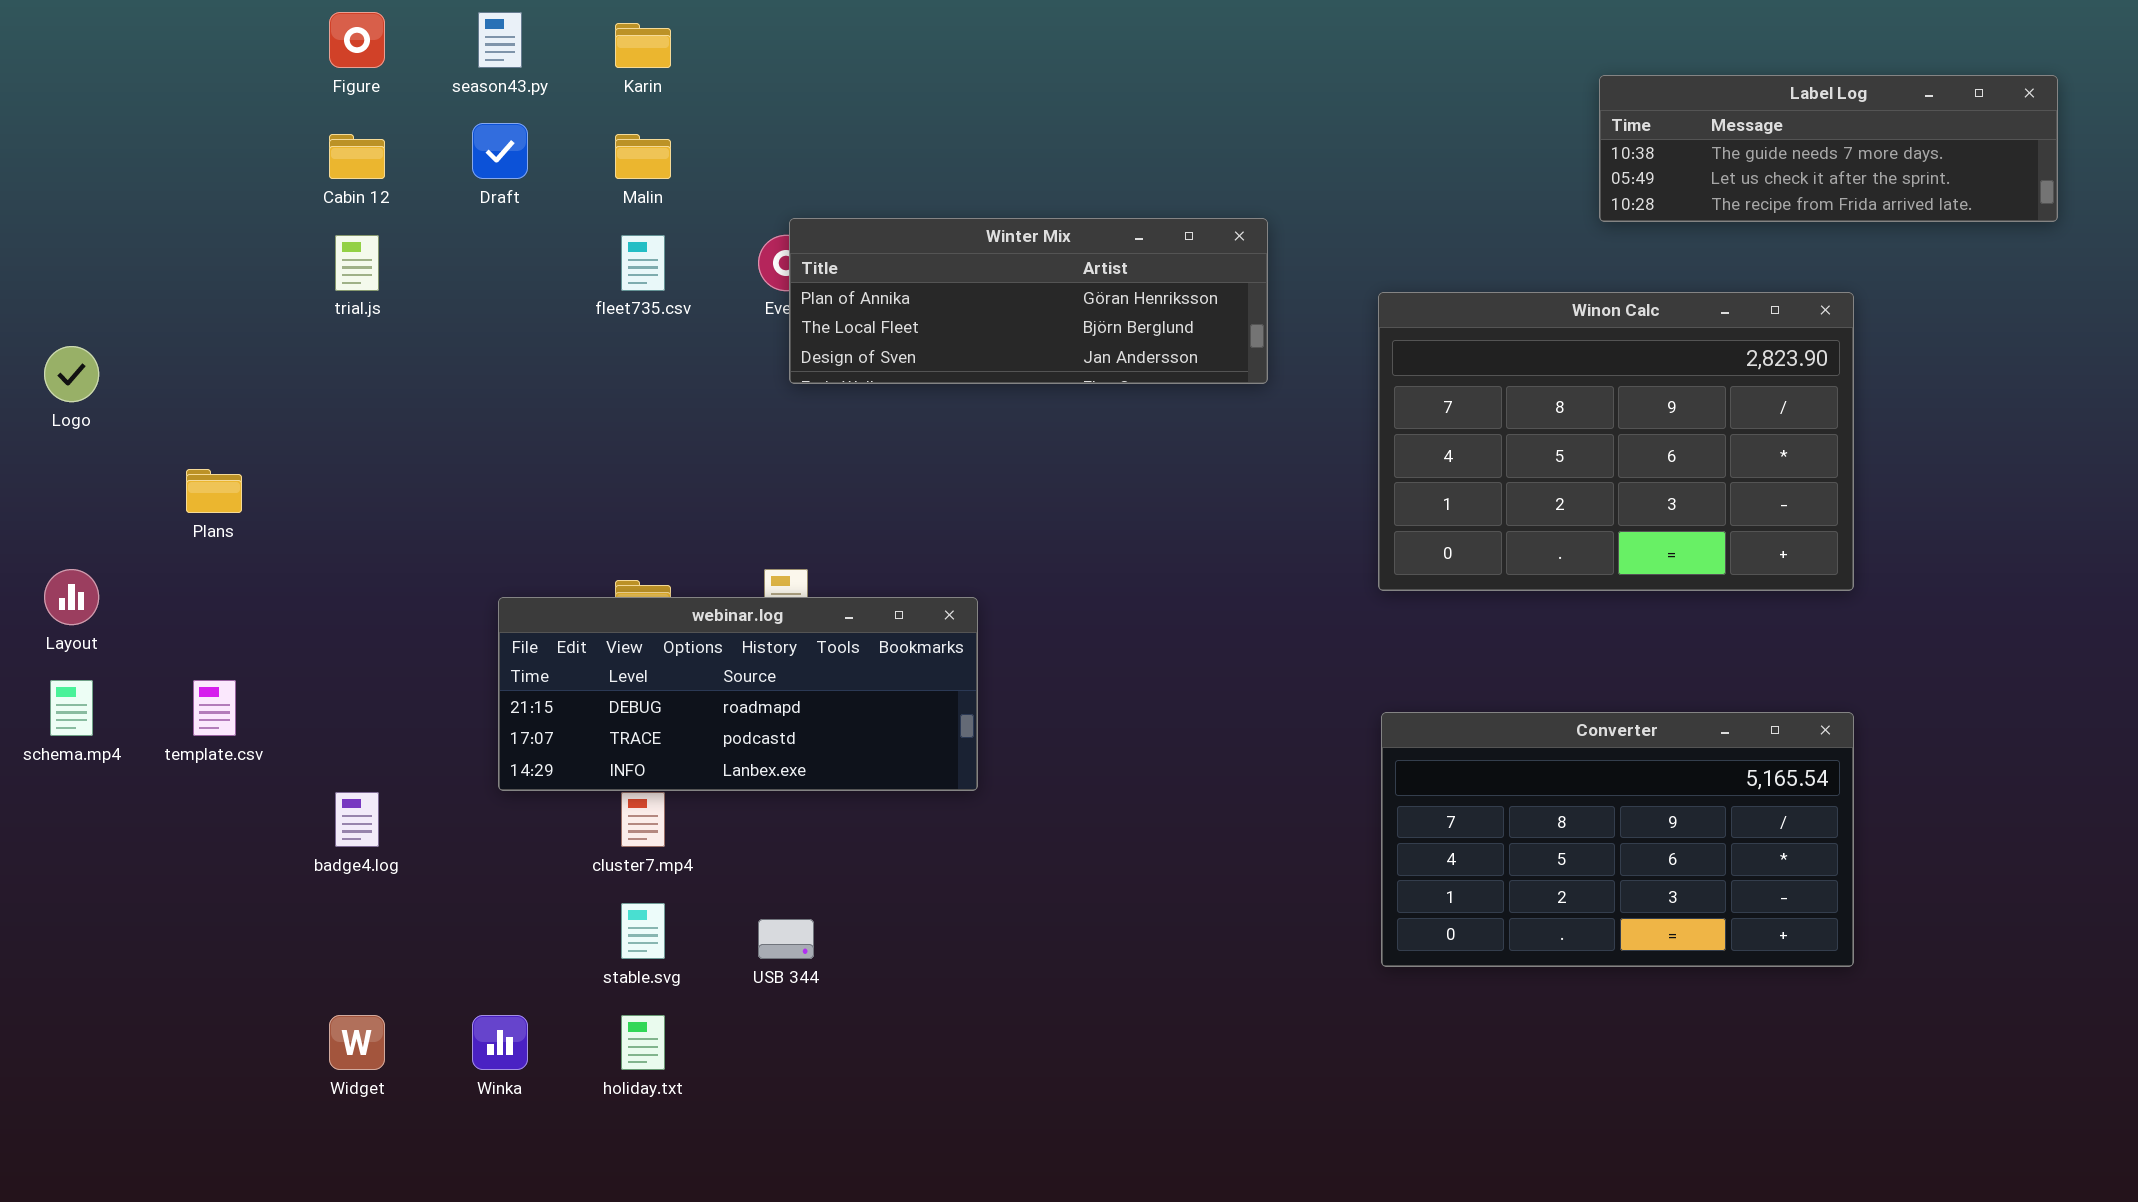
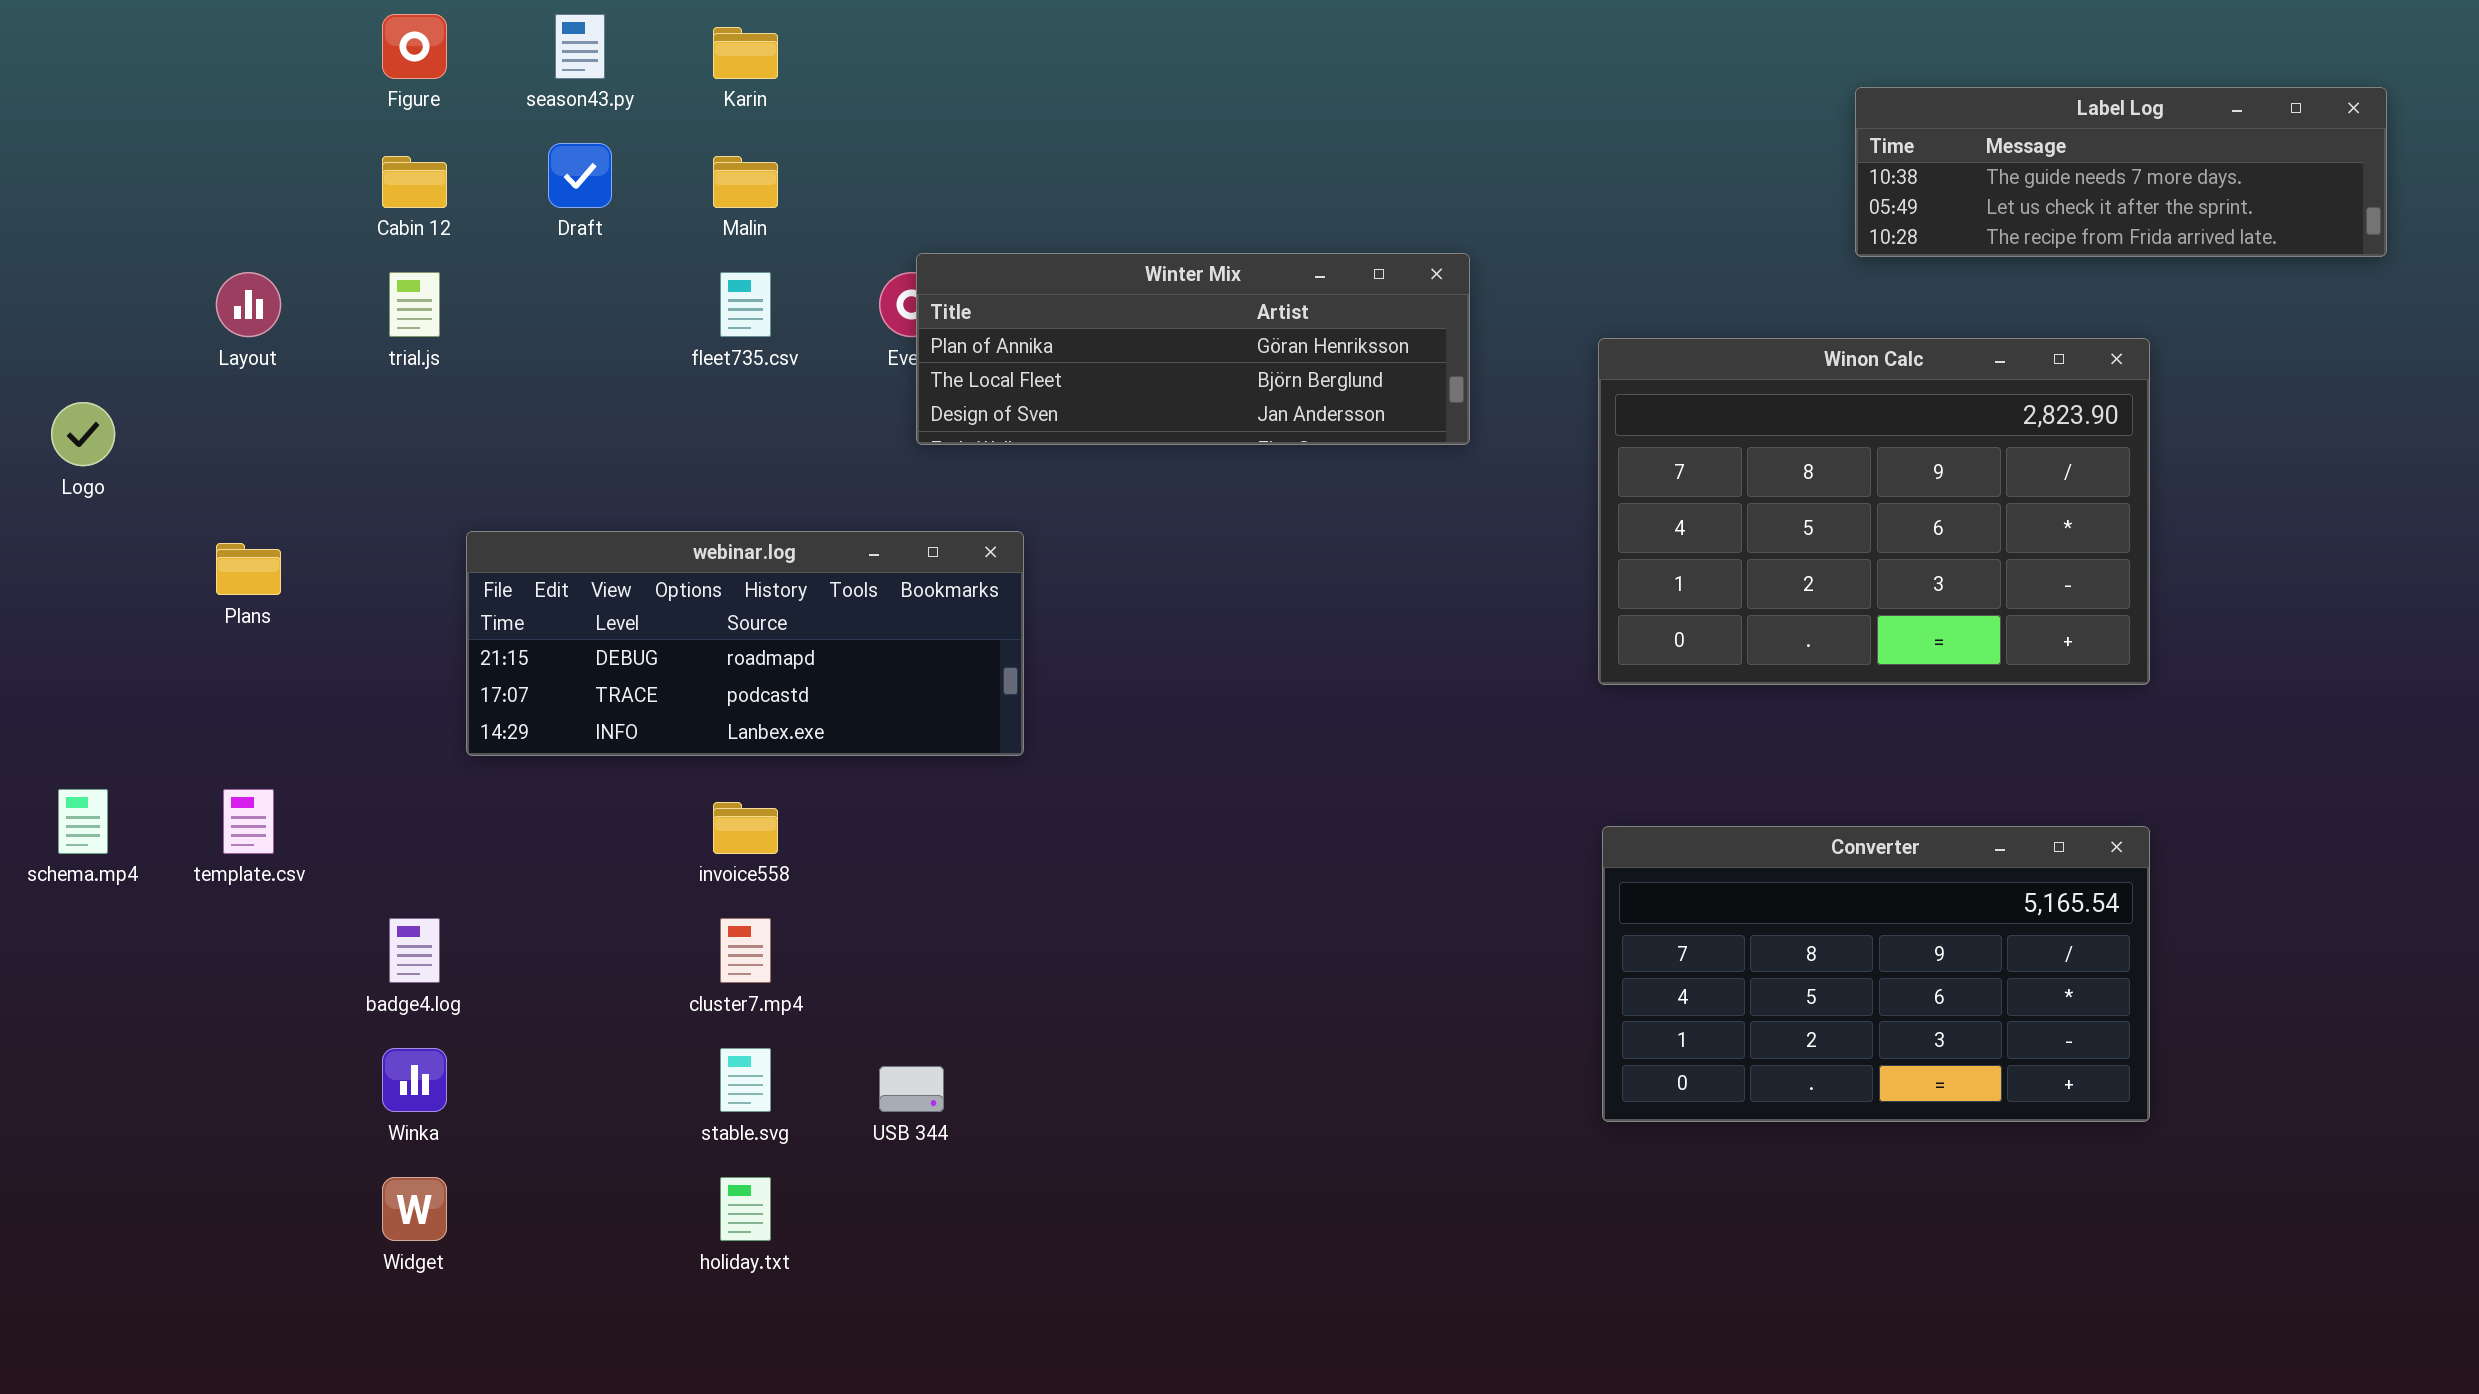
Layout: [44,569,99,625] -> [216,272,281,337], moved
webinar.log: [498,597,978,791] -> [466,531,1024,756], moved
Winka: [472,1015,528,1070] -> [382,1048,447,1112], moved

